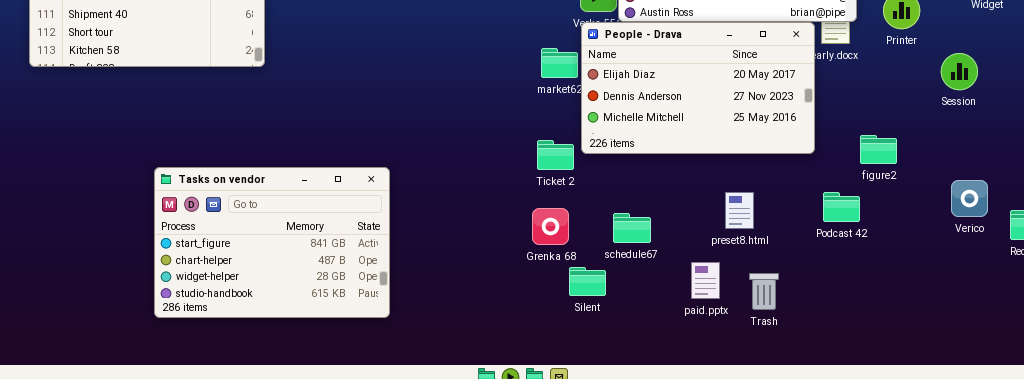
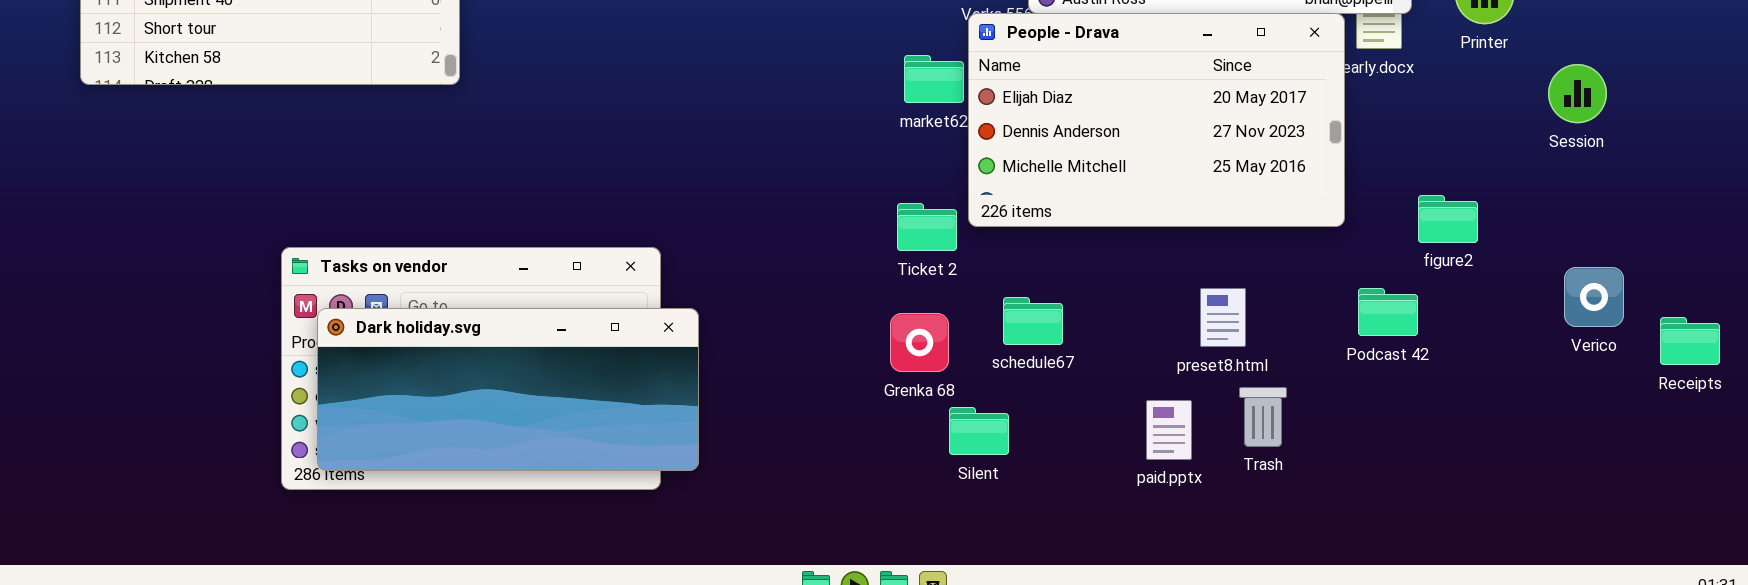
Dark holiday.svg: none -> [317,308,699,471], opened
schedule67: [613,213,651,243] -> [1003,297,1063,345], moved
Trash: [749,273,779,310] -> [1239,387,1287,447], moved

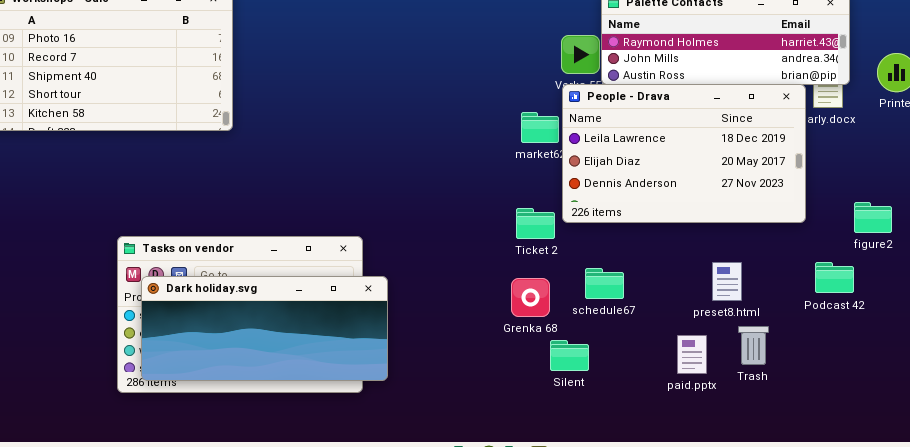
People - Drava: [968,13,1345,227] -> [562,84,806,223], scrolled up 1 row

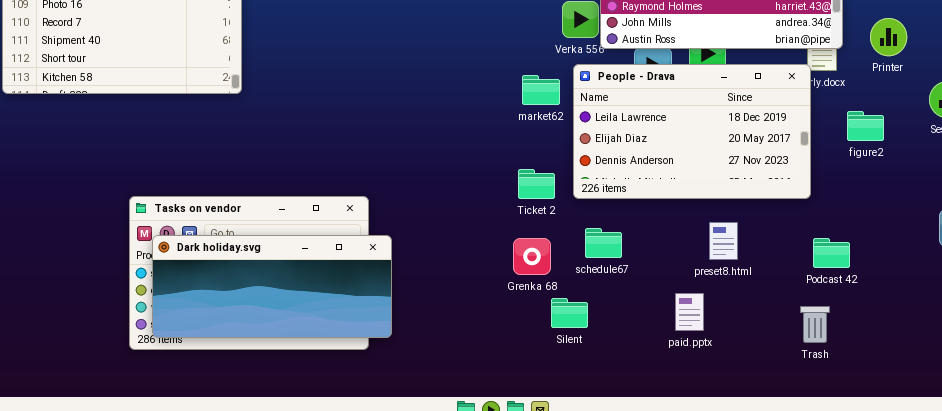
People - Drava: [562,84,806,223] -> [573,64,811,199], moved
figure2: [854,202,892,233] -> [847,111,884,141], moved
Podcast 42: [815,262,854,293] -> [813,238,850,268], moved
Trash: [738,326,769,365] -> [800,306,830,343], moved

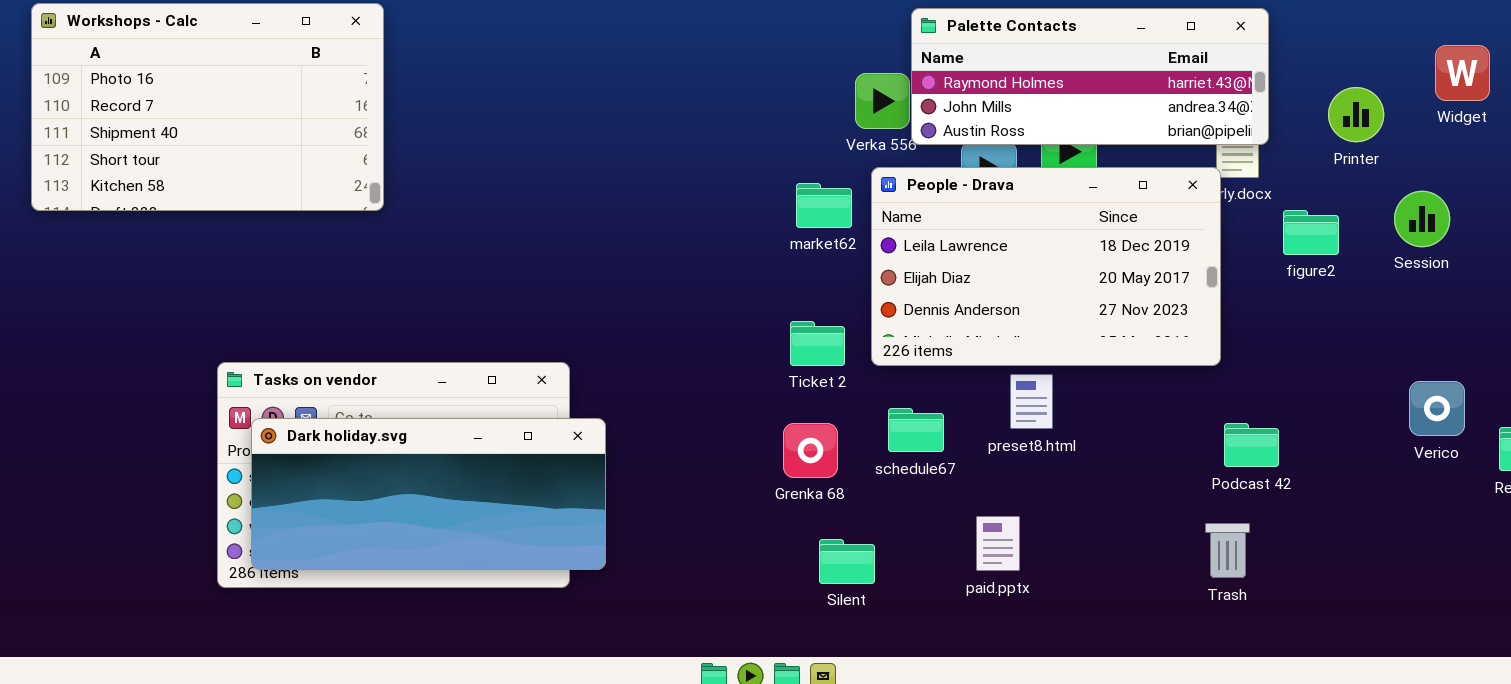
Printer: [870,18,907,56] -> [1328,87,1384,142], moved
figure2: [847,111,884,141] -> [1283,210,1339,255], moved
preset8.html: [709,222,738,260] -> [1010,374,1053,429], moved
paid.pptx: [675,293,704,331] -> [976,516,1020,571], moved
Silent: [551,298,588,328] -> [819,539,875,584], moved

